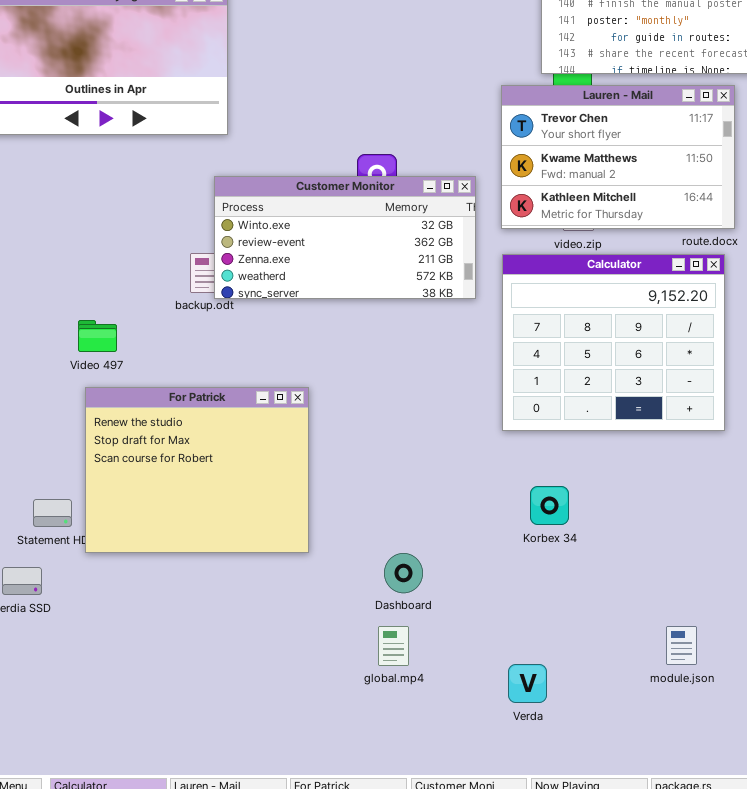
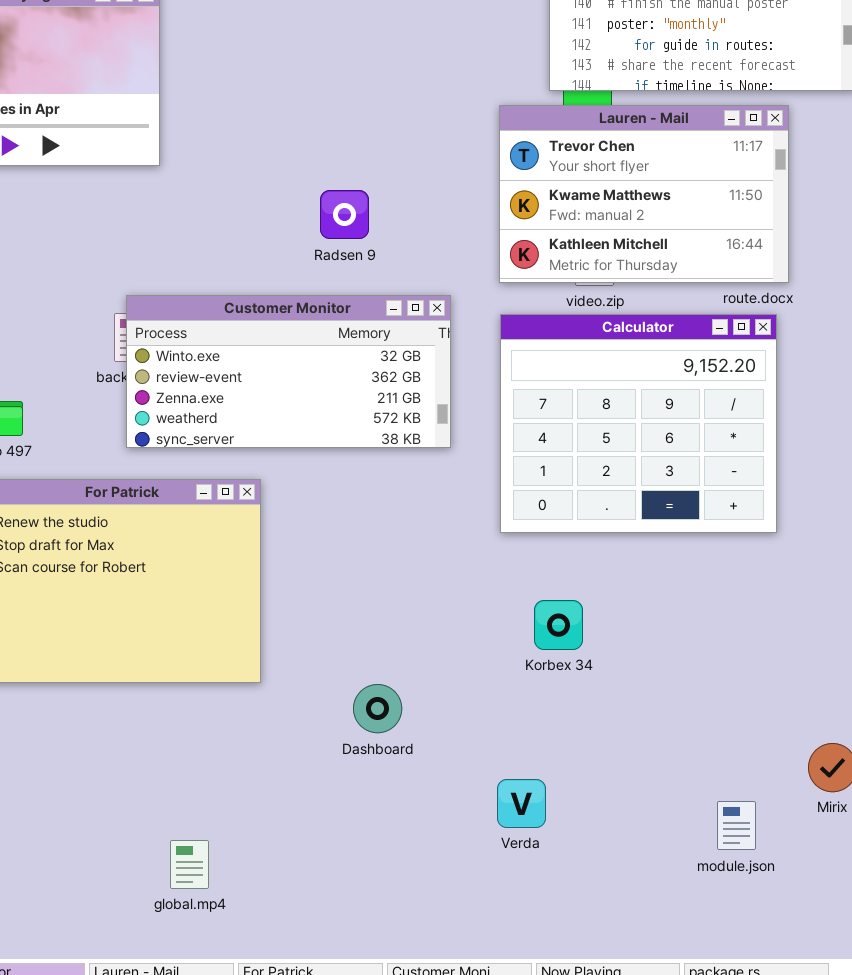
Customer Monitor: [214,176,476,299] -> [126,295,451,448], moved
module.json: [666,626,697,665] -> [717,801,756,850], moved
global.mp4: [378,626,409,666] -> [170,840,209,889], moved
Verda: [508,664,547,703] -> [497,779,546,828], moved

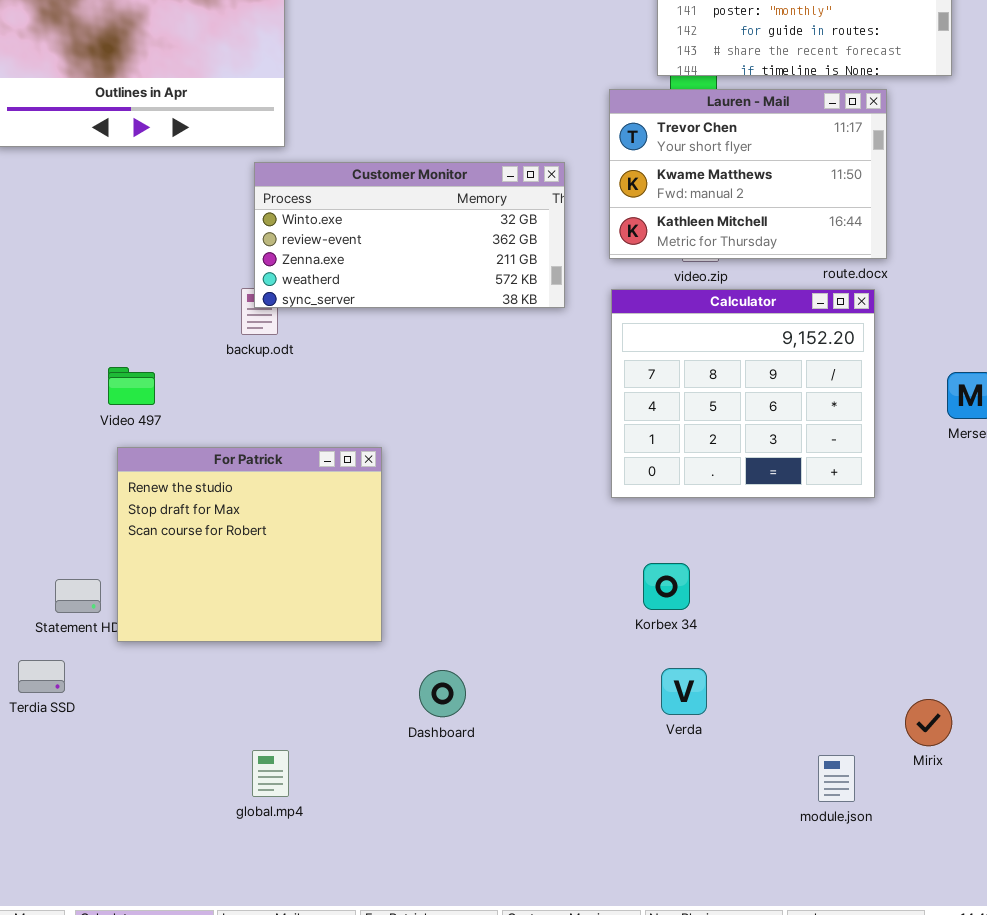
Customer Monitor: [126,295,451,448] -> [254,162,565,308], moved
Dashboard: [353,684,402,733] -> [419,670,466,717], moved
Verda: [497,779,546,828] -> [661,668,707,715], moved
global.mp4: [170,840,209,889] -> [252,750,289,797], moved

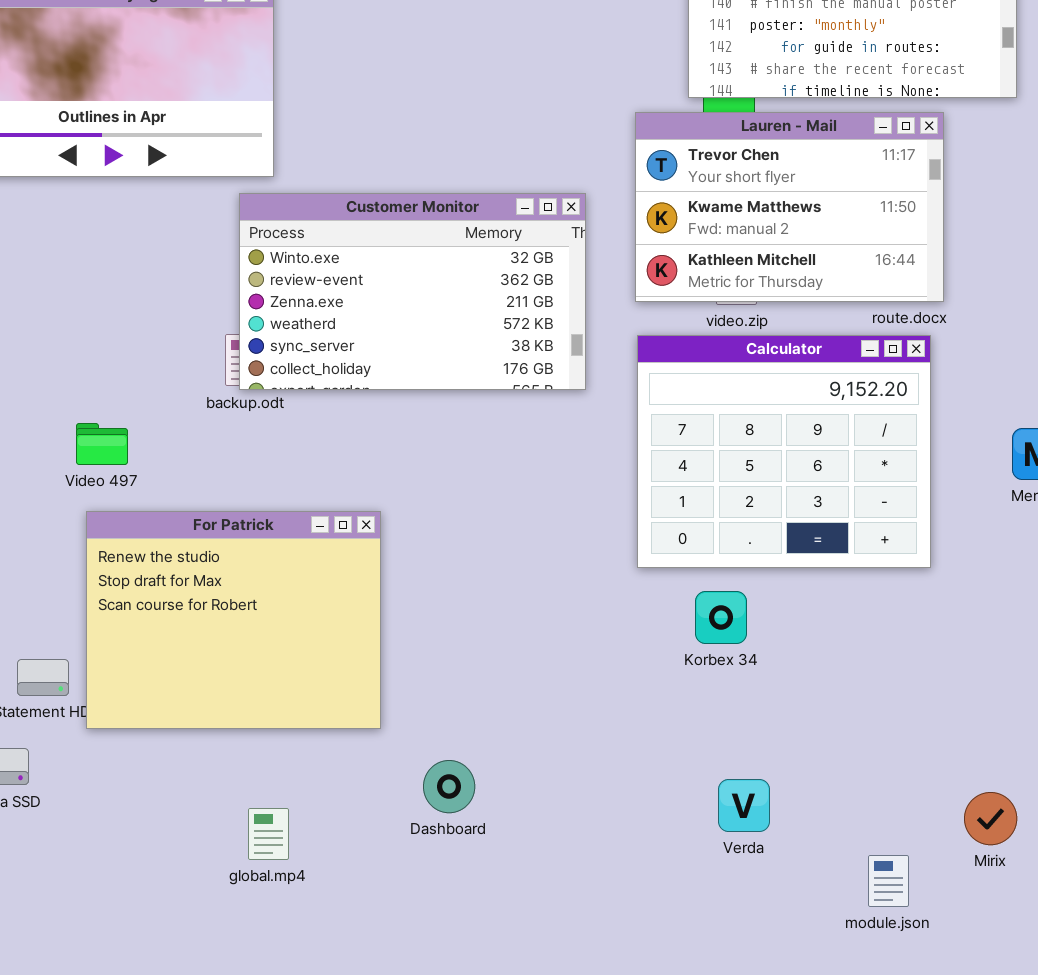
Customer Monitor: [254,162,565,308] -> [239,193,586,390], resized
Korbex 34: [643,563,690,610] -> [695,591,747,644], moved
Verda: [661,668,707,715] -> [718,779,770,832], moved
global.mp4: [252,750,289,797] -> [248,808,289,860], moved

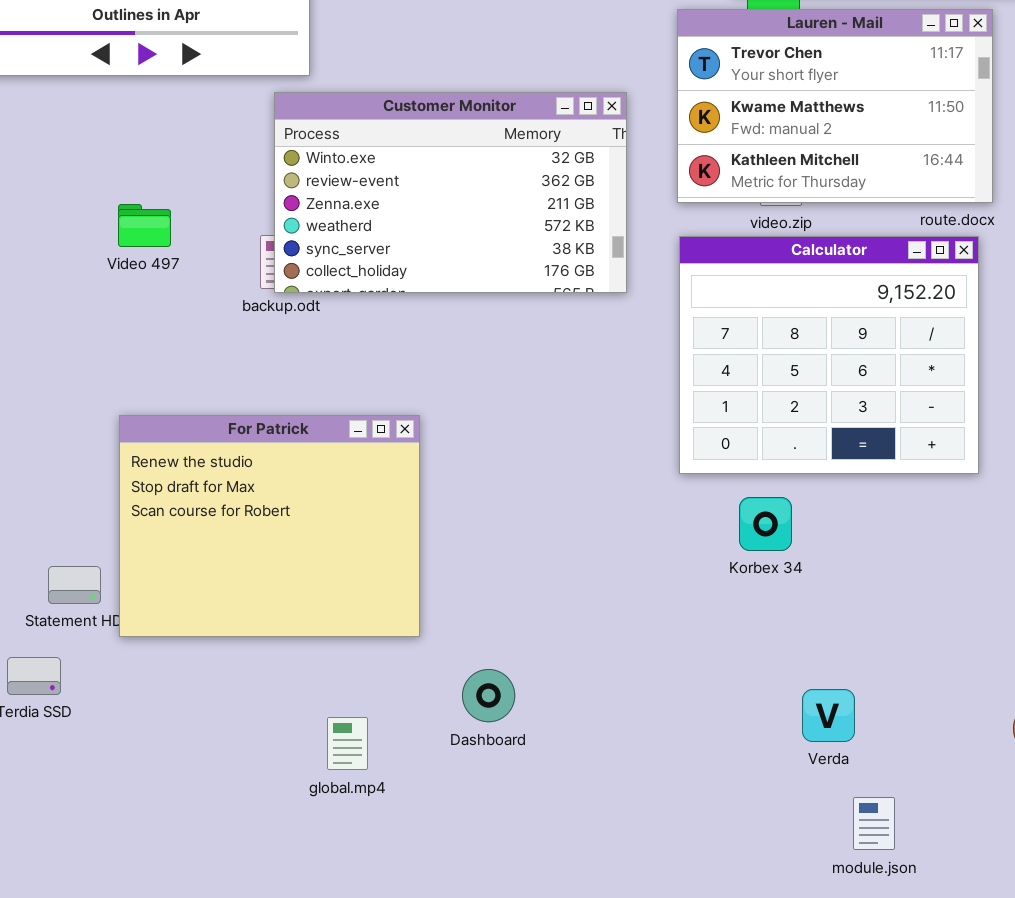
Video 497: [76,423,128,465] -> [118,204,171,247], moved
Verda: [718,779,770,832] -> [802,689,855,742], moved
global.mp4: [248,808,289,860] -> [327,717,368,770], moved
module.json: [868,855,909,907] -> [853,797,895,850], moved

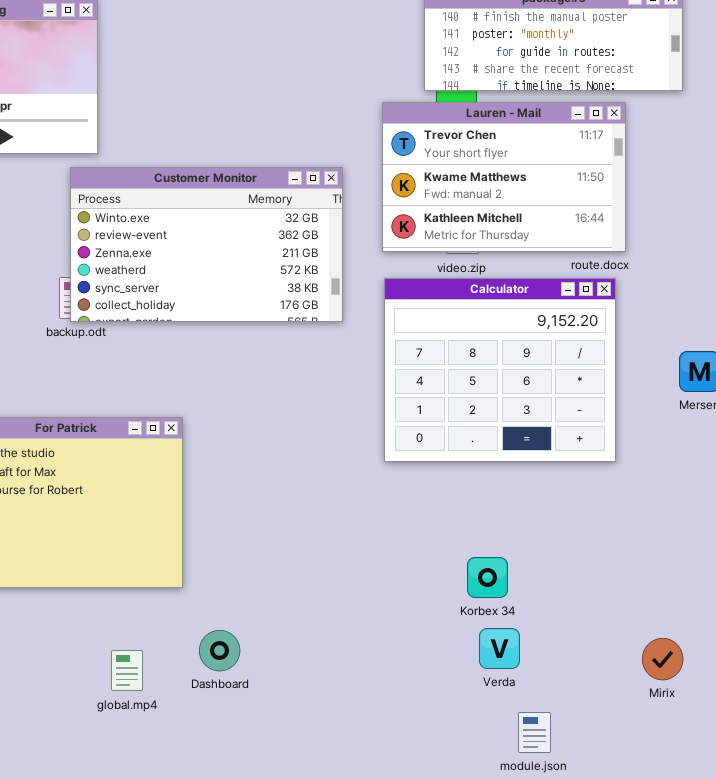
Korbex 34: [739,497,792,551] -> [467,557,508,598], moved
Dashboard: [462,669,515,722] -> [199,630,240,671], moved

